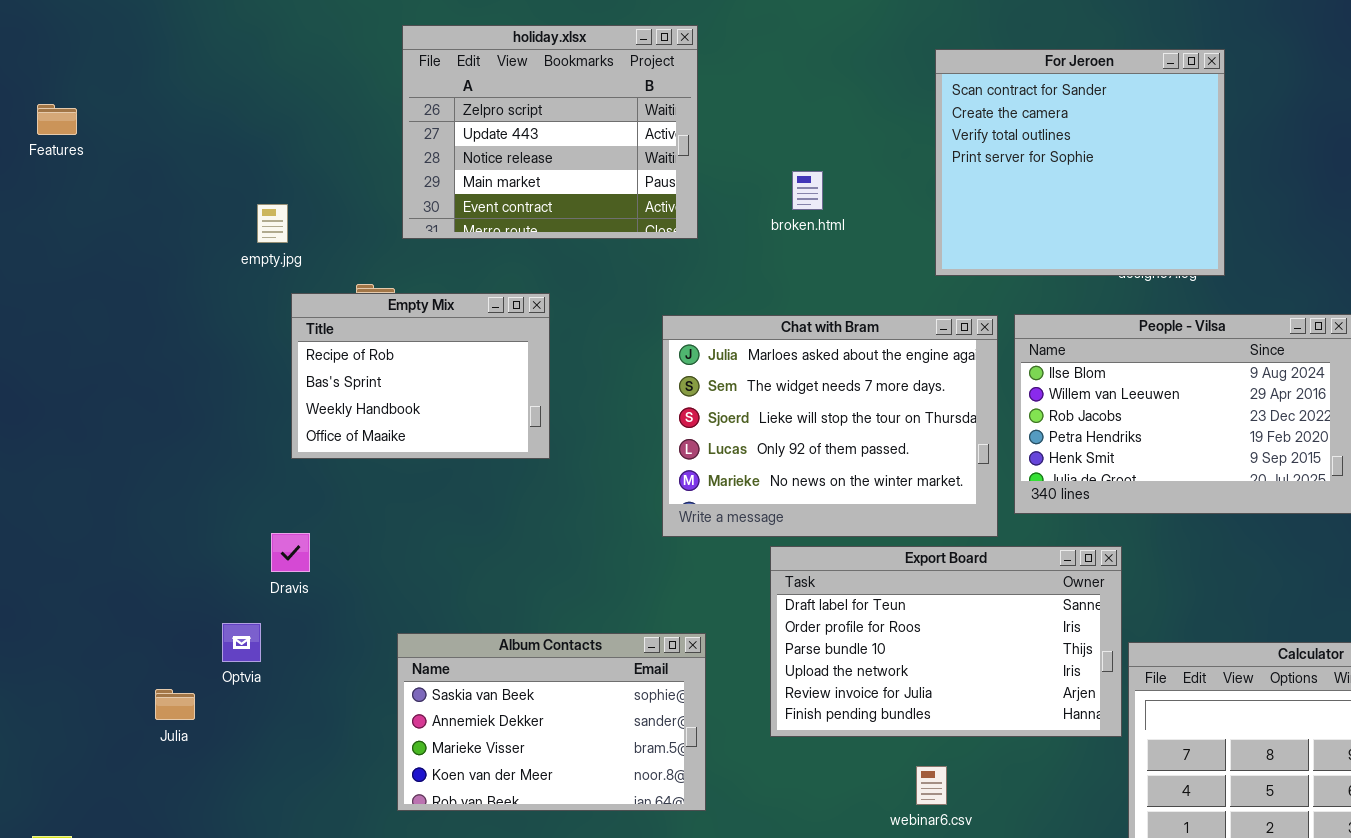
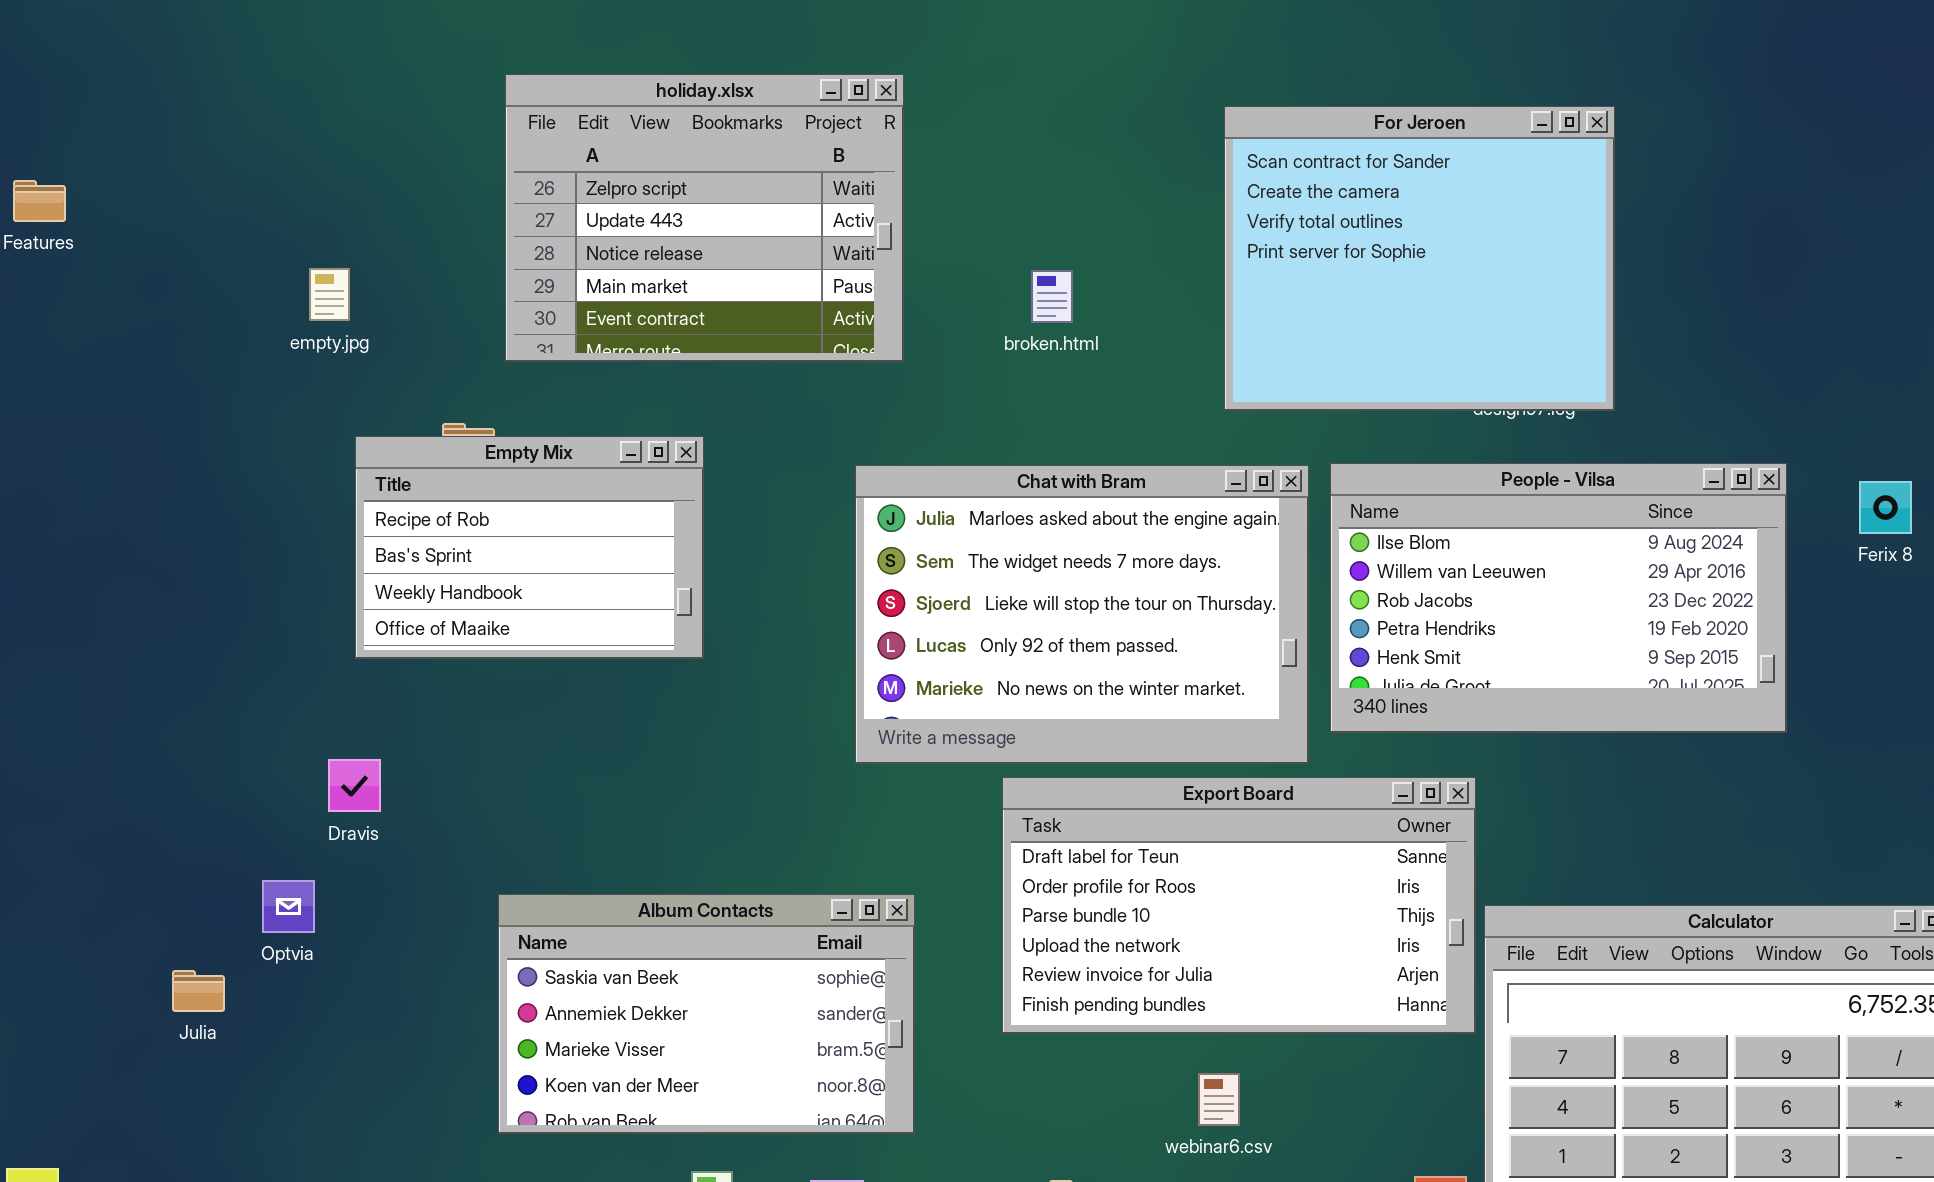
empty.jpg: [257,204,288,243] -> [309,268,350,321], moved

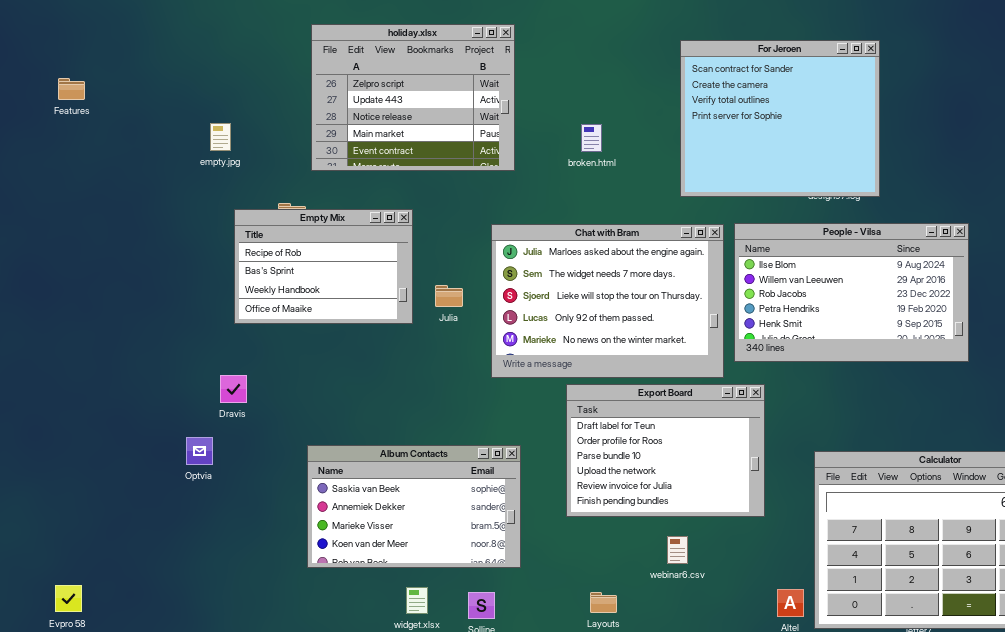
Export Board: [1002,777,1476,1034] -> [566,384,765,517], resized
Julia: [172,970,225,1012] -> [435,285,463,307], moved

